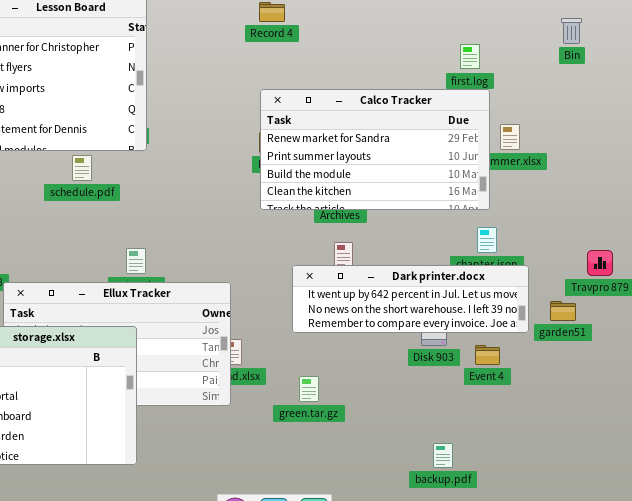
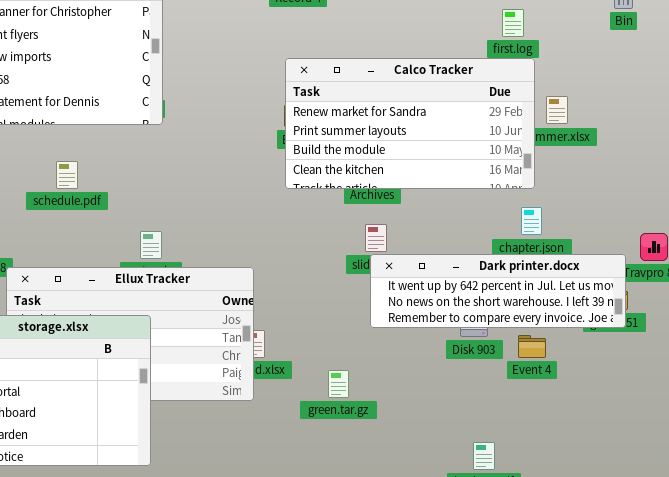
schedule.pdf: [72,155,92,181] -> [56,161,78,189], moved
Dark printer.docx: [292,265,529,333] -> [370,254,626,328], moved

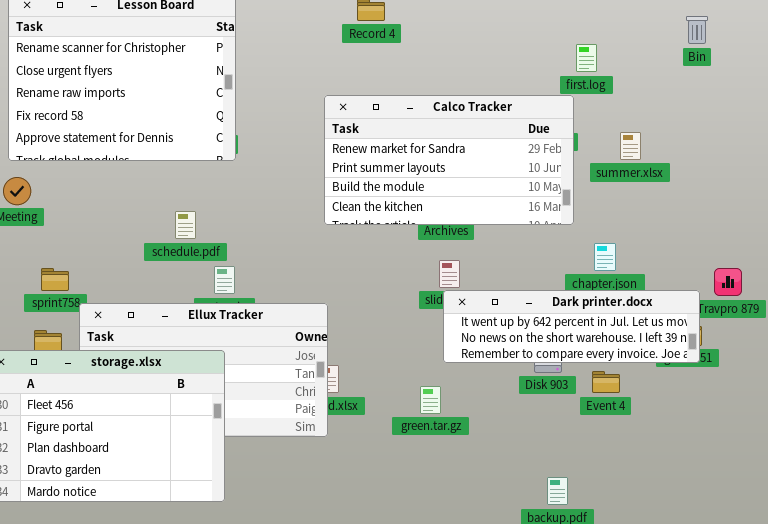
Calco Tracker: [285,58,535,189] -> [324,95,574,225], moved
schedule.pdf: [56,161,78,189] -> [175,211,196,239], moved
green.tar.gz: [328,370,349,398] -> [420,386,441,414], moved

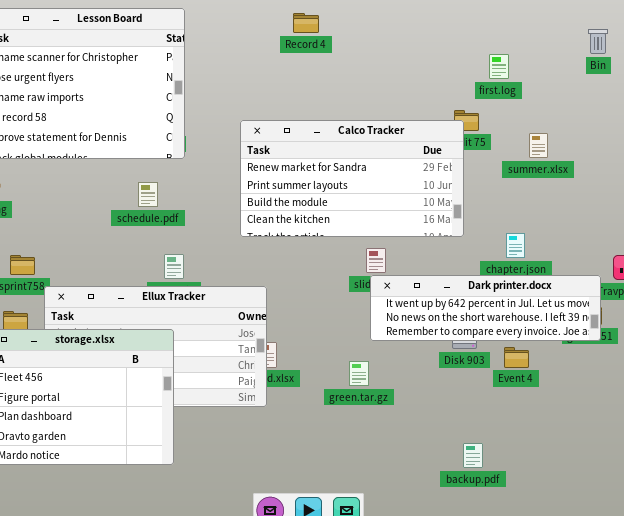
Calco Tracker: [324,95,574,225] -> [240,120,464,237], moved
schedule.pdf: [175,211,196,239] -> [138,182,158,207], moved

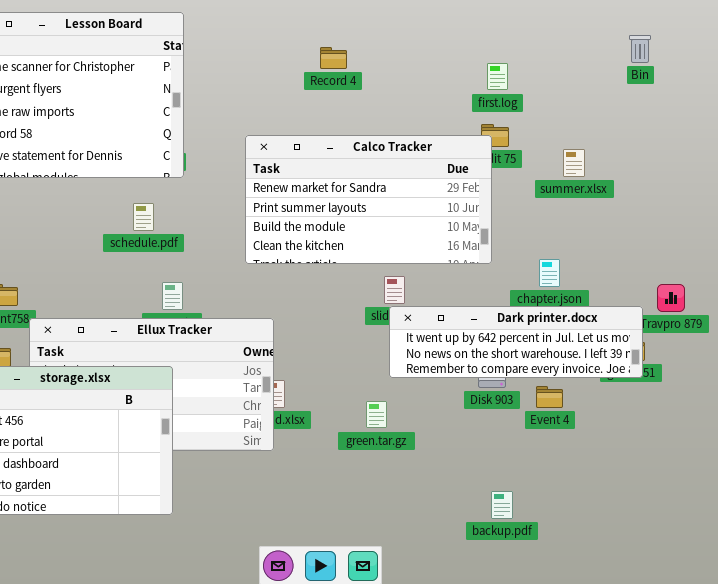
Record 4: [293,13,319,33] -> [320,47,347,69], moved
first.log: [489,54,509,79] -> [487,63,508,90], moved

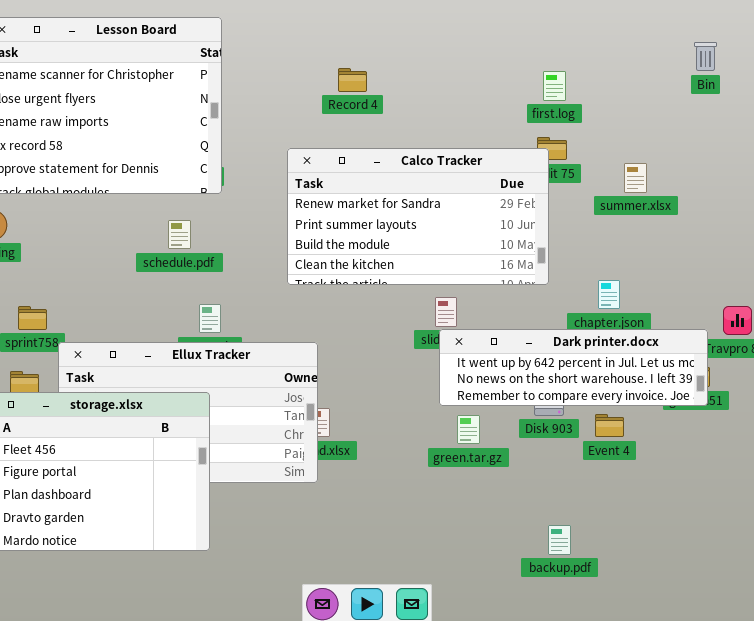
Record 4: [320,47,347,69] -> [338,68,367,92], moved
green.tar.gz: [366,401,387,428] -> [457,415,480,444], moved

